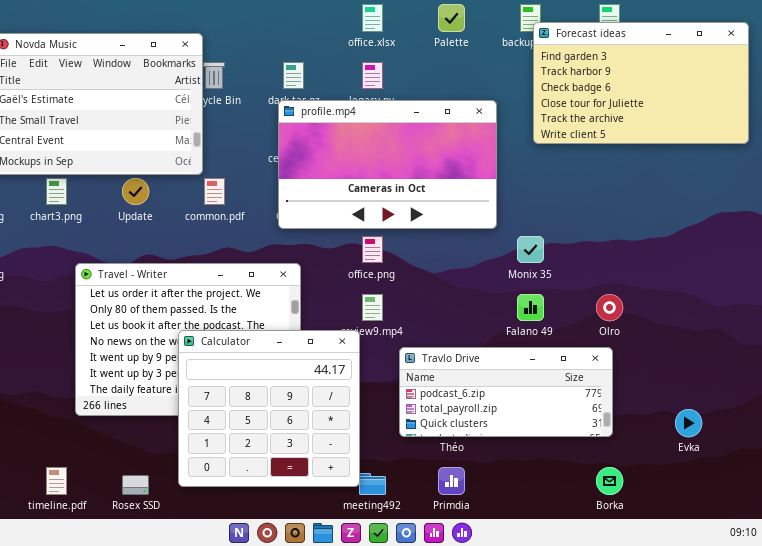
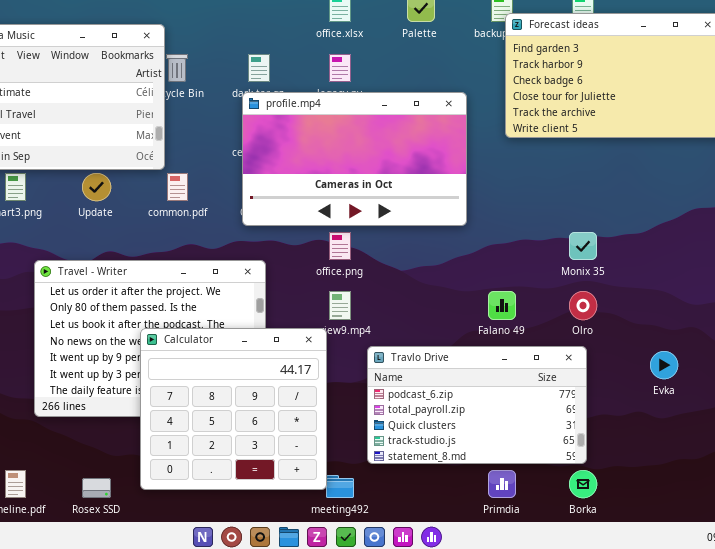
Monix 35: [517,236,544,263] -> [569,232,597,260], moved
Travlo Drive: [399,347,613,437] -> [367,346,587,464], resized
Evka: [675,409,702,437] -> [650,351,678,379], moved
Primdia: [438,467,465,495] -> [488,470,516,498], moved

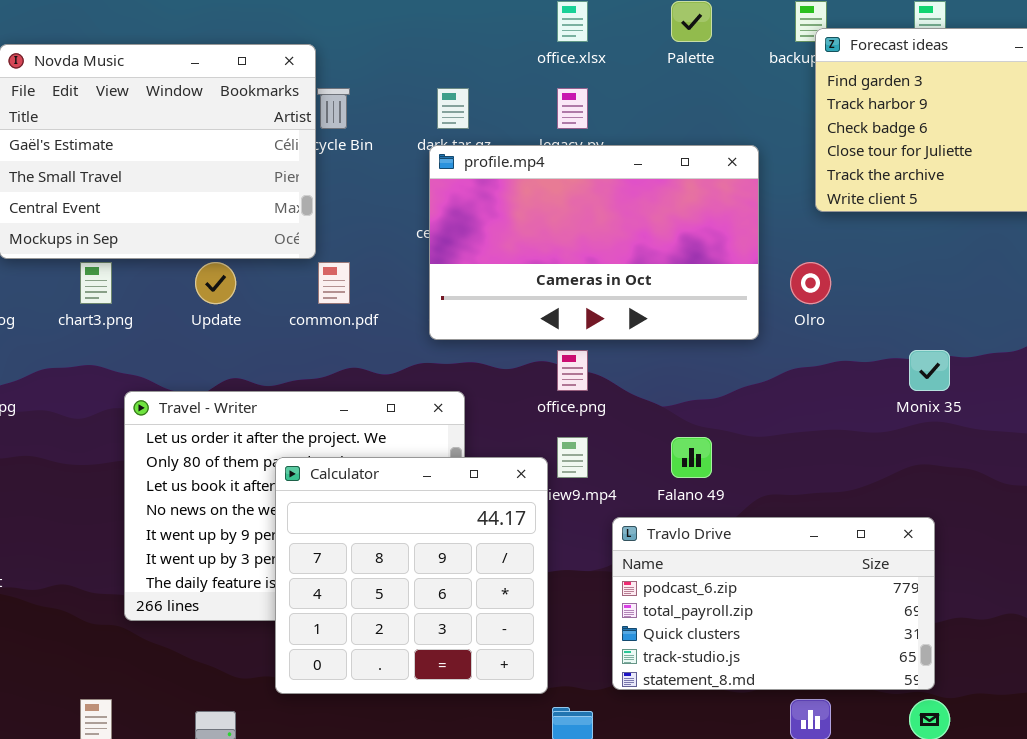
Falano 49: [488,291,516,320] -> [671,437,712,478], moved
Olro: [569,291,597,320] -> [790,262,831,304], moved
Calculator: [140,328,327,490] -> [275,457,548,694], moved

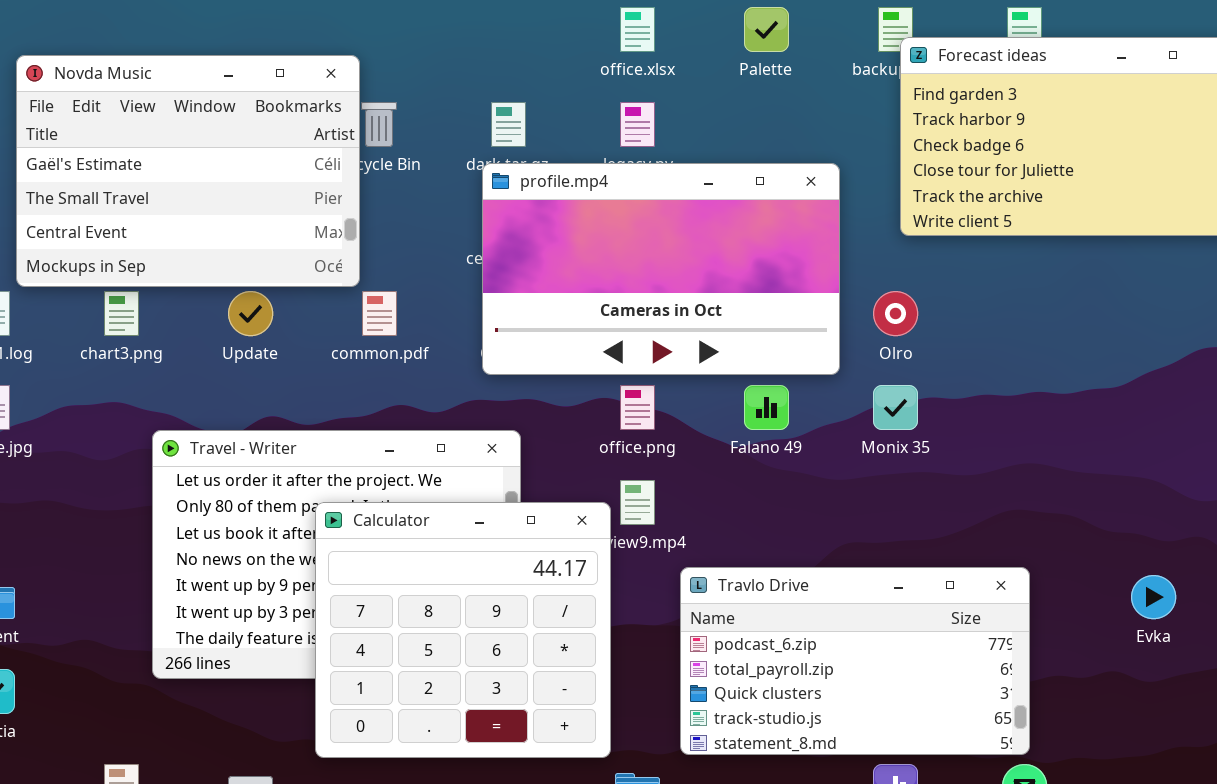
Monix 35: [909,350,950,391] -> [873,385,918,430], moved
Falano 49: [671,437,712,478] -> [744,385,789,430], moved

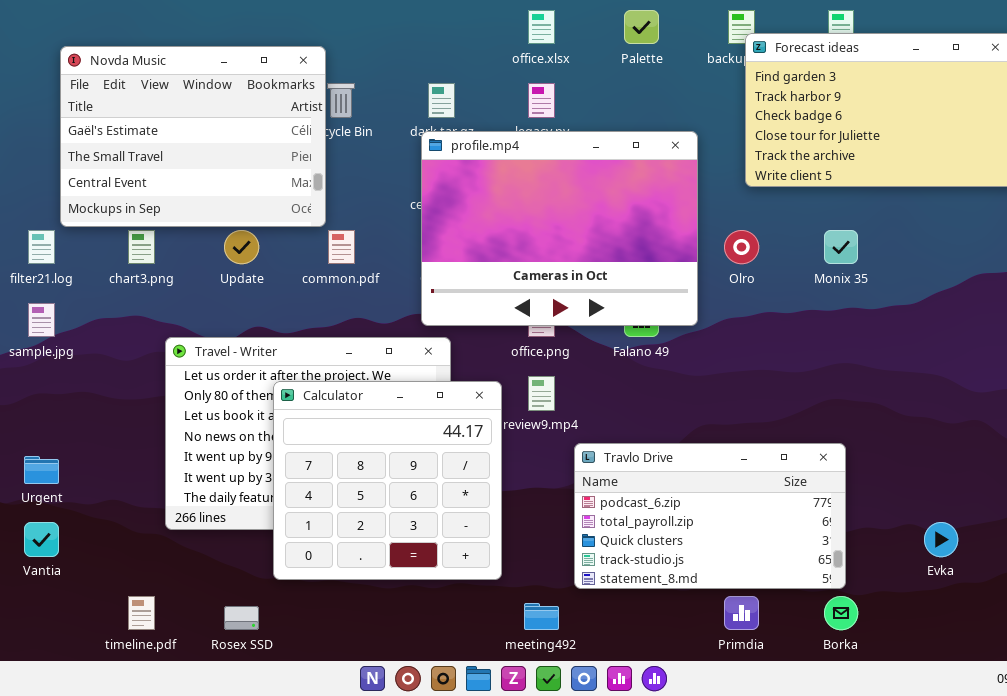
profile.mp4: [482,163,840,375] -> [421,131,698,326], resized
Monix 35: [873,385,918,430] -> [824,230,858,264], moved
Calculator: [315,502,611,758] -> [273,381,502,580], moved
Evka: [1131,575,1176,619] -> [924,522,958,557], moved

